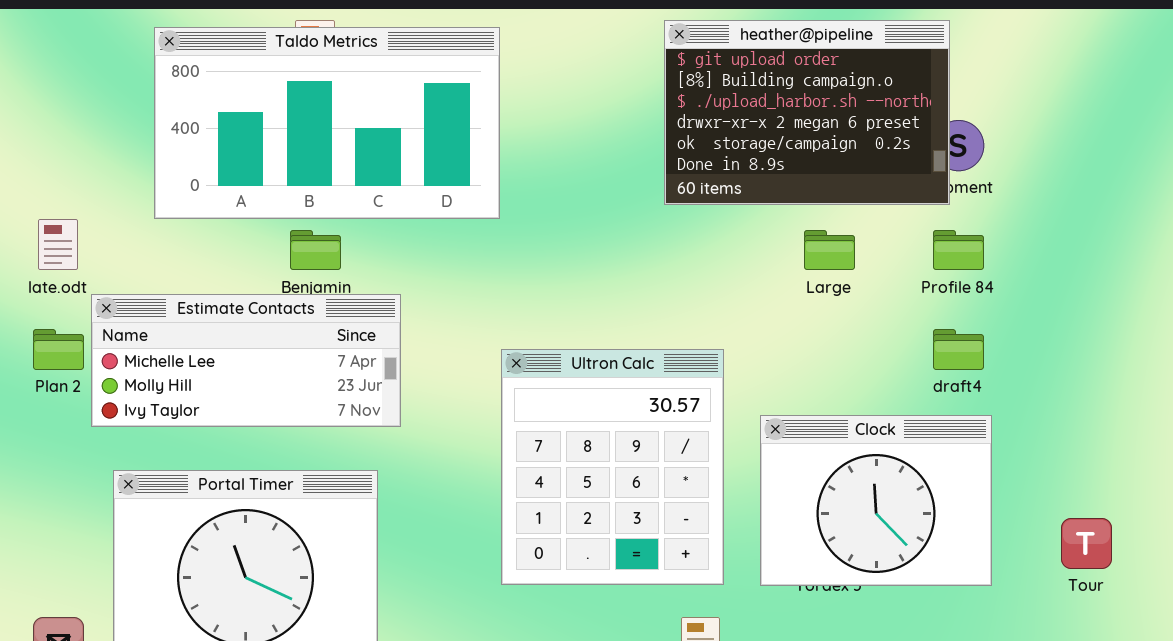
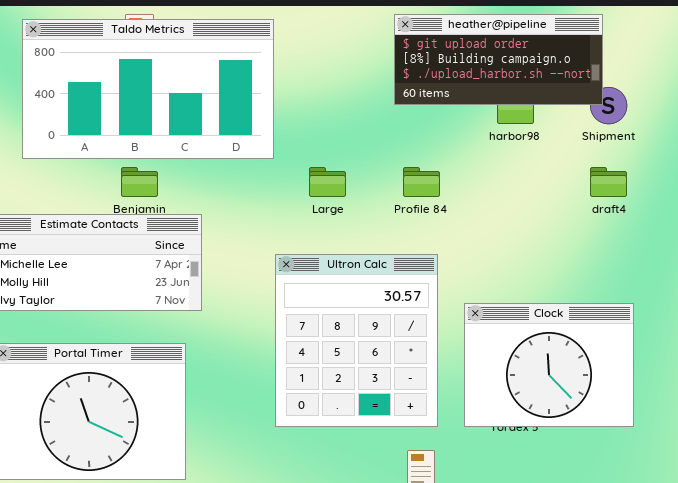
heather@pipeline: [664,20,950,205] -> [394,14,603,105], resized
Large: [804,230,855,270] -> [309,167,346,197], moved
Profile 84: [933,230,984,270] -> [403,167,440,197], moved
draft4: [933,329,984,370] -> [590,167,627,197], moved

